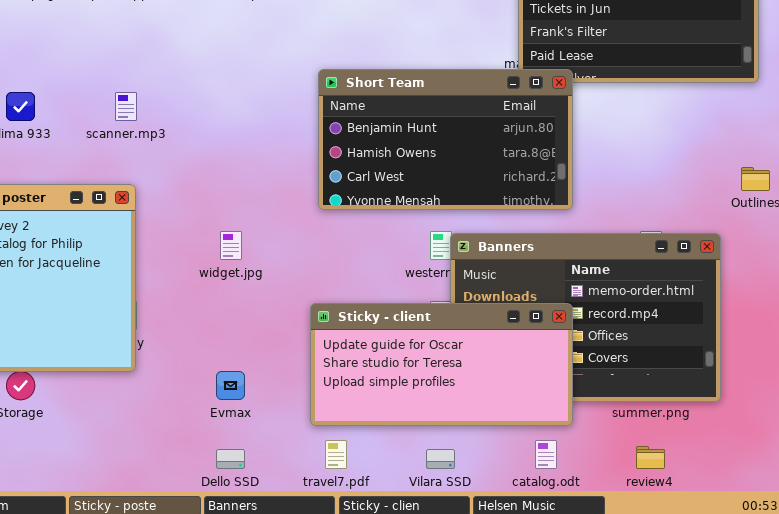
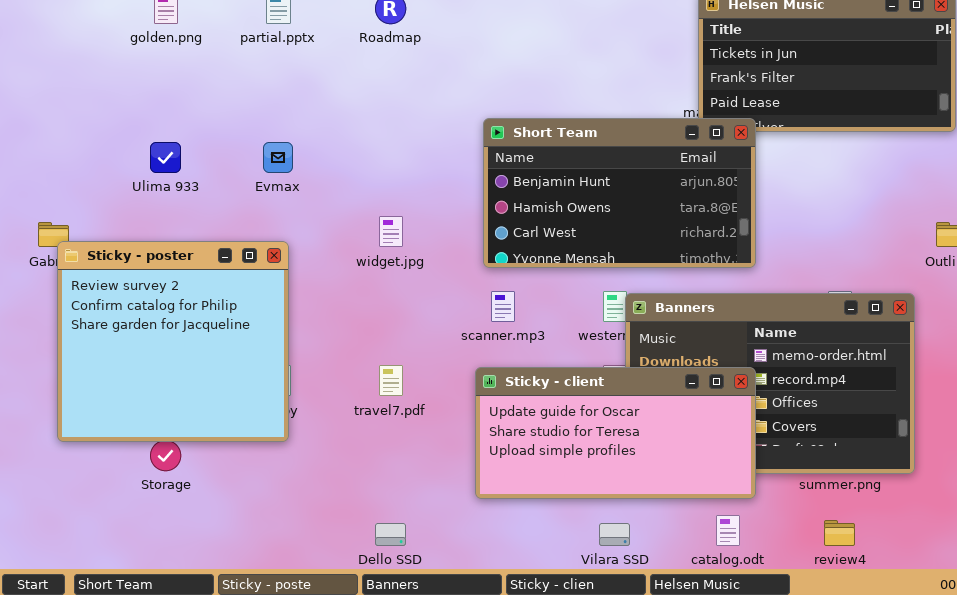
scanner.mp3: [115,92,137,121] -> [491,291,515,322], moved
widget.jpg: [220,231,242,260] -> [379,216,403,247], moved
Evmax: [216,371,245,400] -> [263,142,293,173], moved
travel7.pdf: [325,440,347,469] -> [379,365,403,396], moved

